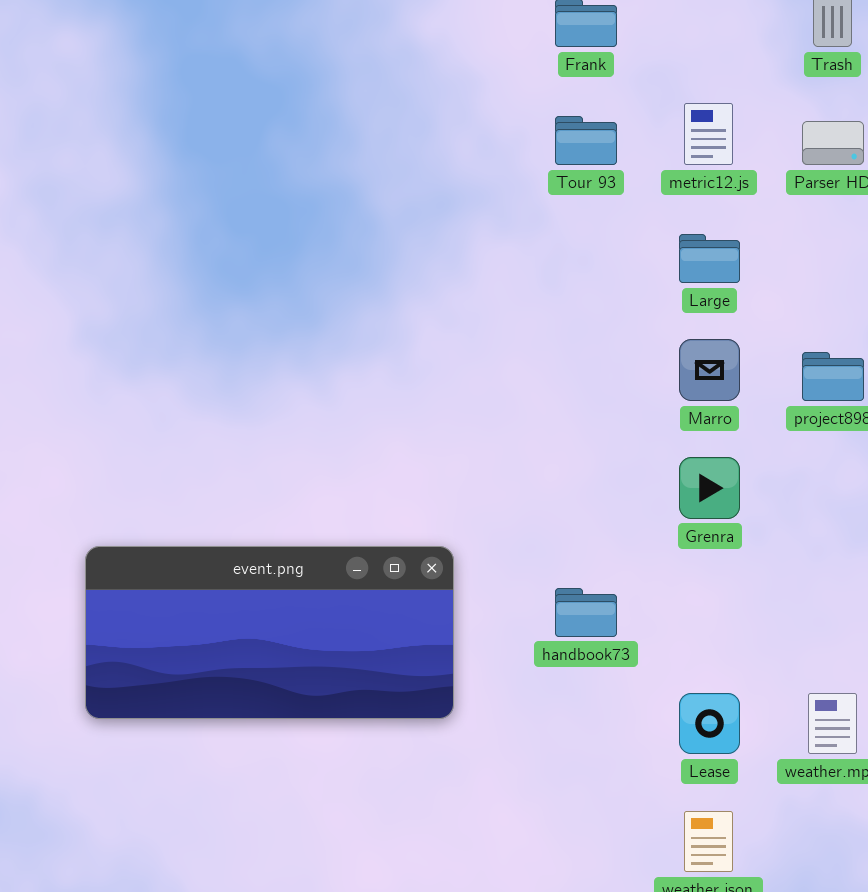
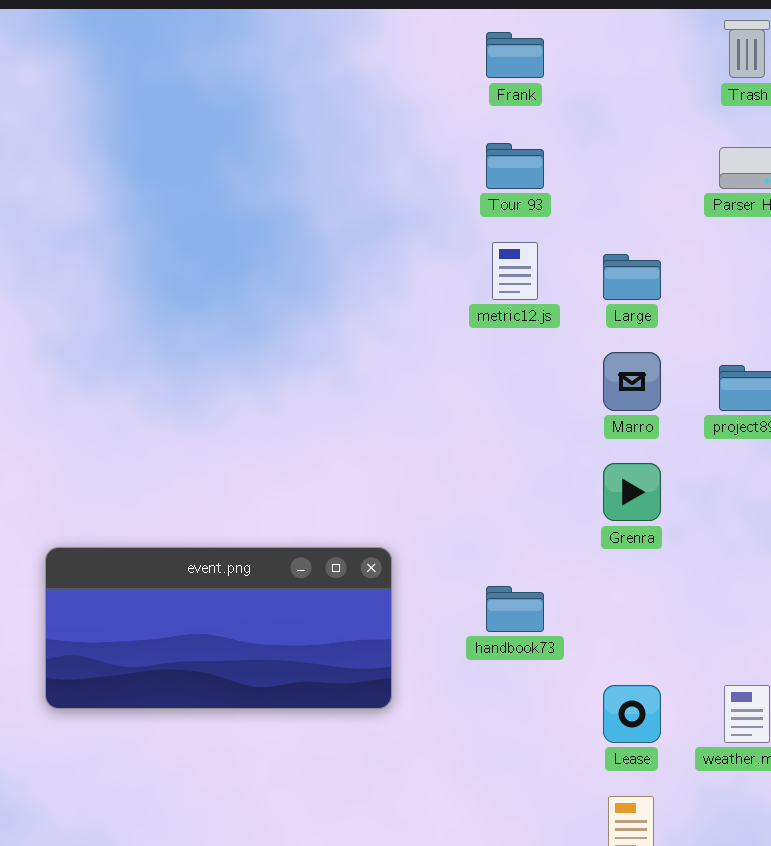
metric12.js: [684,103,733,165] -> [492,242,538,300], moved

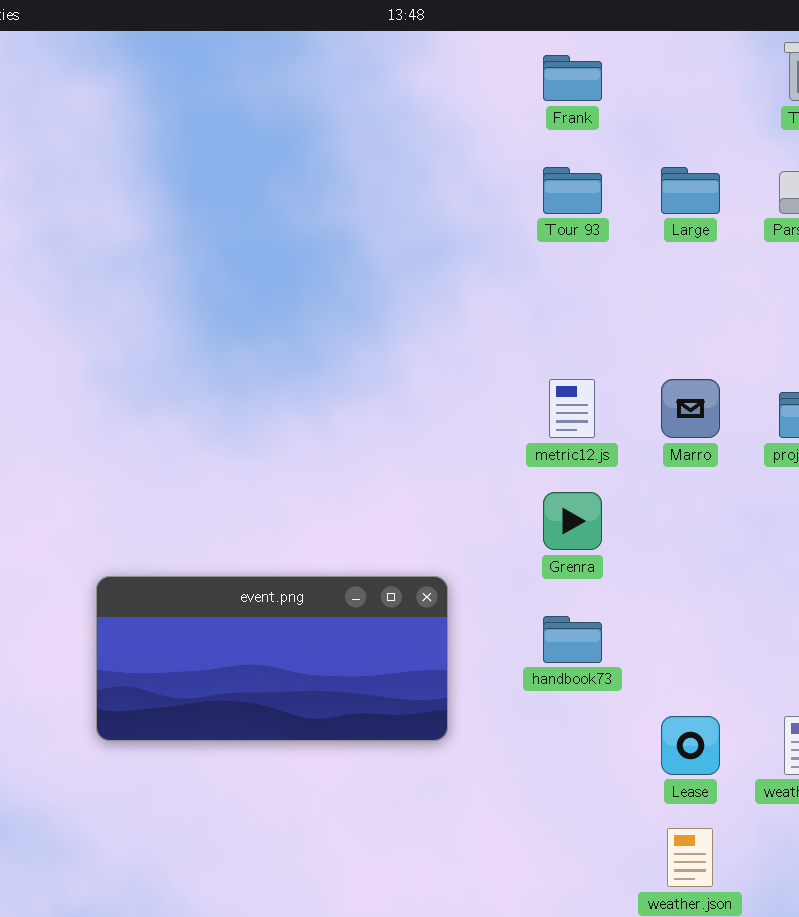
metric12.js: [492,242,538,300] -> [549,379,595,438], moved
Large: [603,254,661,300] -> [661,167,720,214], moved
Grenra: [603,463,661,521] -> [543,492,602,550], moved

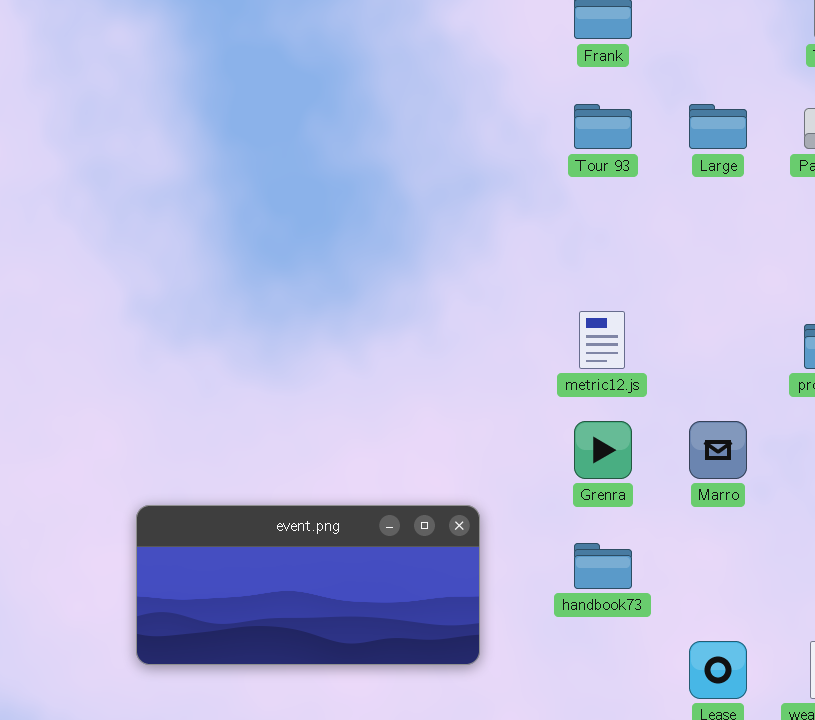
Marro: [661,379,720,438] -> [689,421,747,479], moved

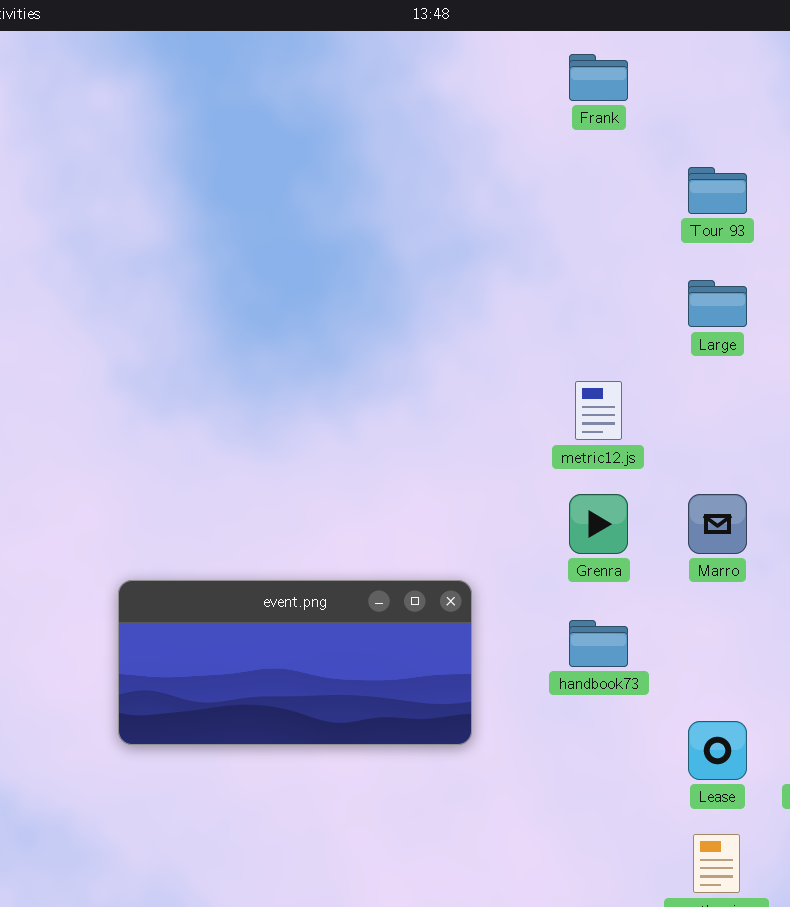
Tour 93: [574,104,632,149] -> [688,167,747,214], moved
Large: [689,104,747,149] -> [688,280,747,327], moved

